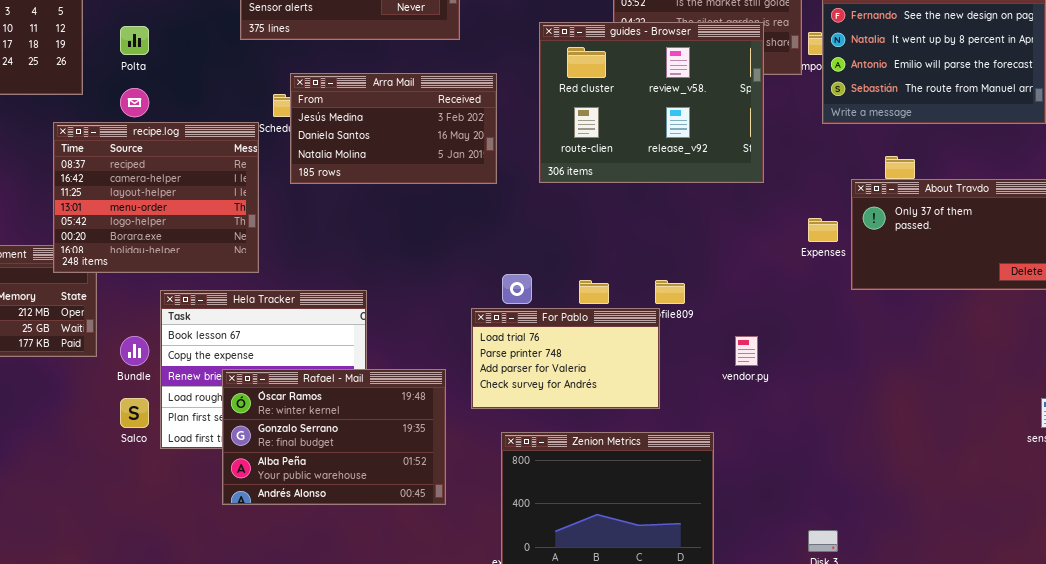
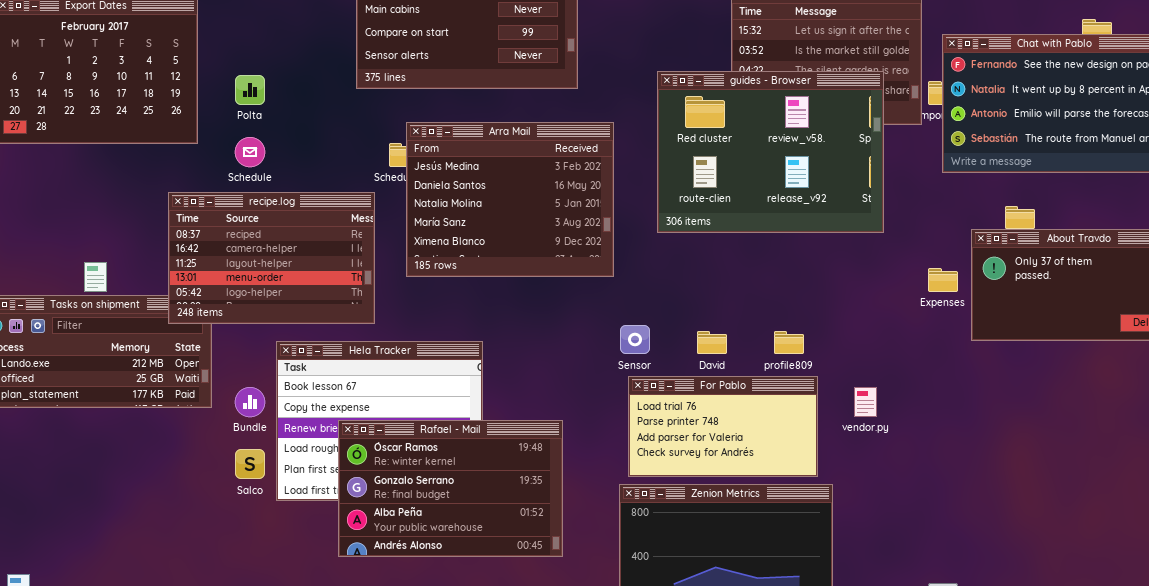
Arra Mail: [290,73,497,184] -> [406,122,614,277], resized
recipe.log: [53,122,259,273] -> [168,192,375,324], resized
For Pablo: [471,308,660,409] -> [628,376,818,477], moved

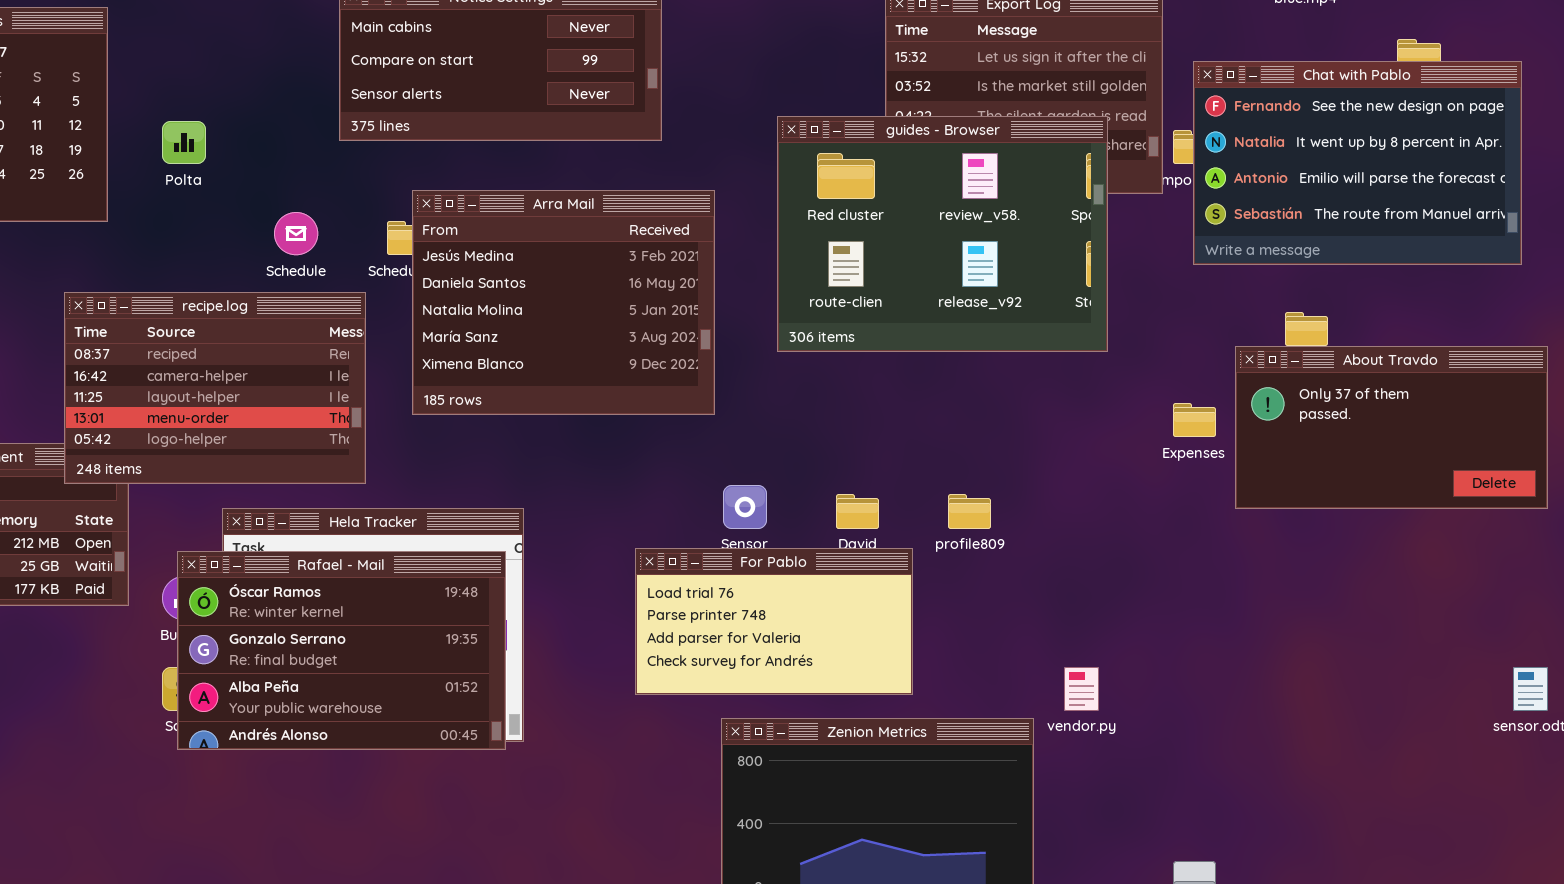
Schedule: [235,137,265,167] -> [274,212,318,255], moved
For Pablo: [628,376,818,477] -> [635,548,913,695], moved
vendor.py: [854,387,877,417] -> [1064,667,1099,711], moved
Rafael - Mail: [338,420,563,557] -> [177,551,506,750], moved

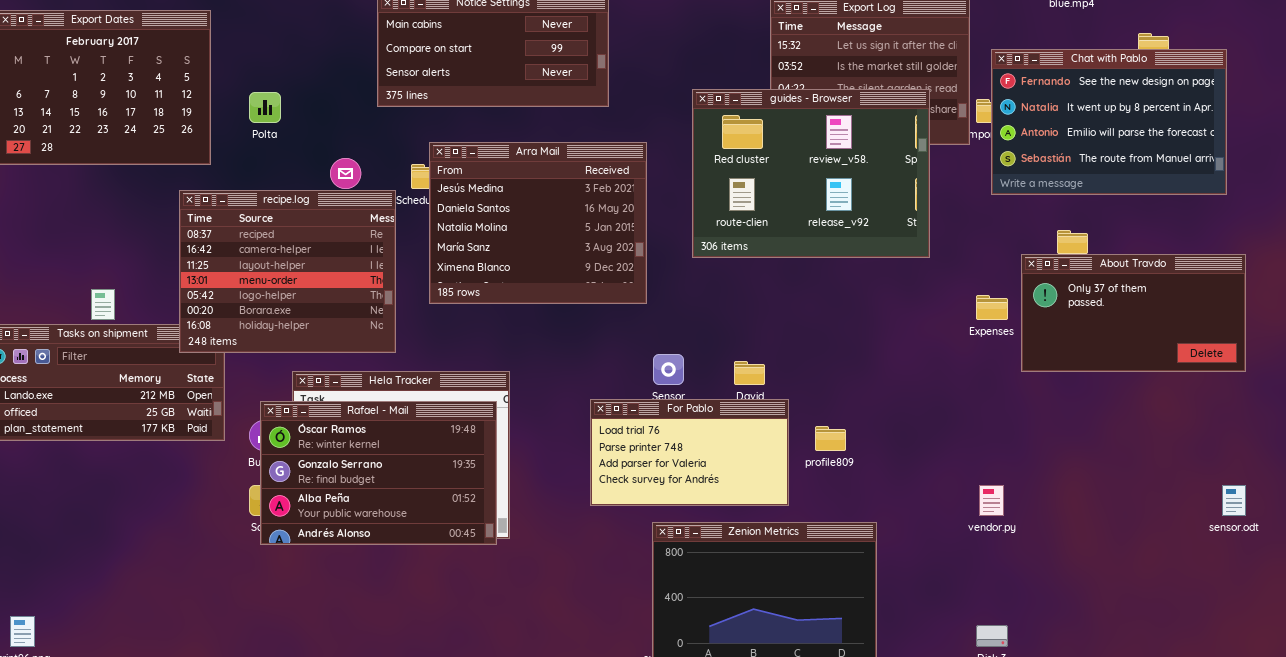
recipe.log: [64,292,366,484] -> [179,190,396,353], resized
profile809: [948,494,991,529] -> [815,426,846,451], moved
vendor.py: [1064,667,1099,711] -> [979,485,1004,516], moved

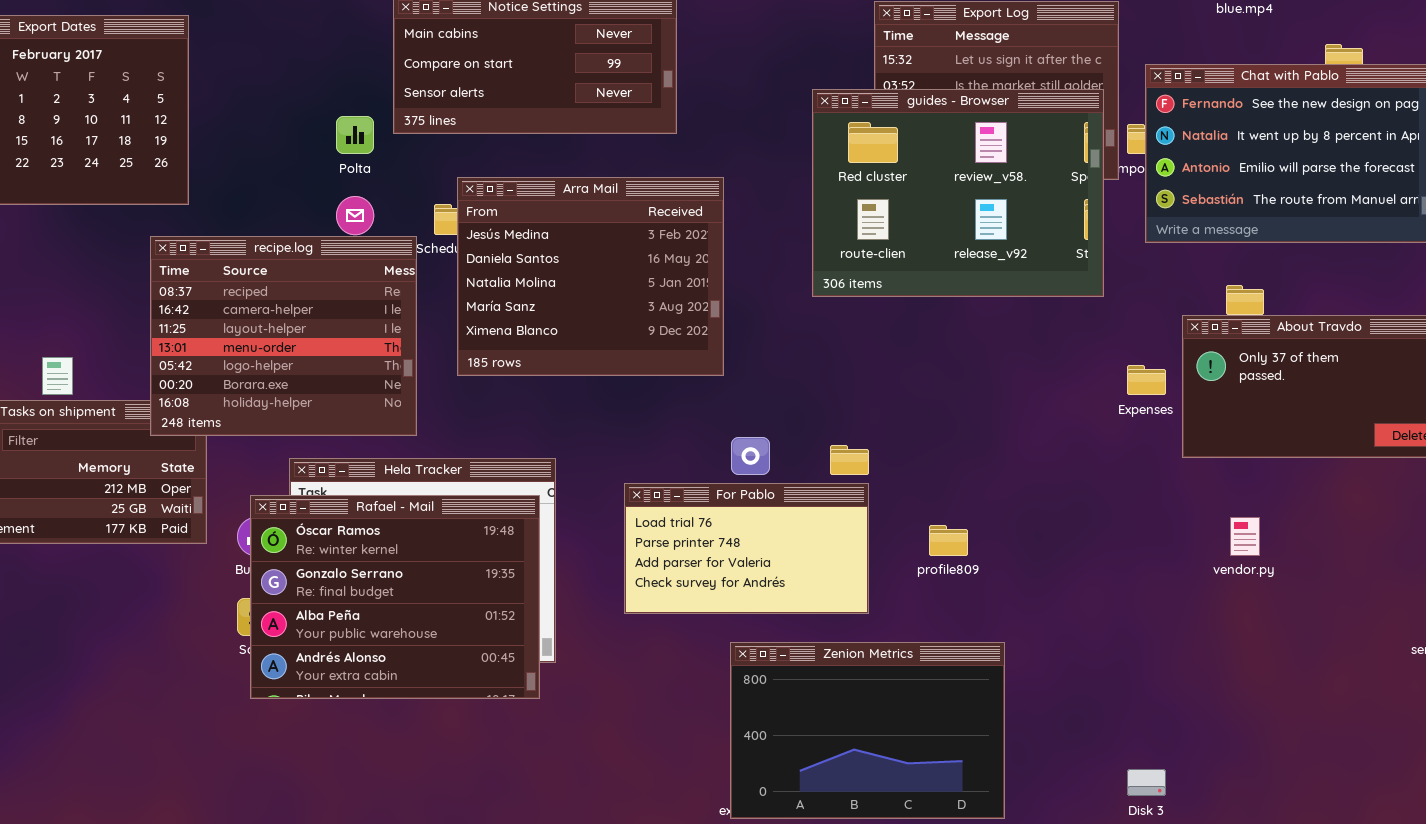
guides - Browser: [692,89,930,258] -> [812,89,1104,297], moved
Polta: [249,92,281,123] -> [336,116,374,154], moved
For Pablo: [590,399,789,506] -> [624,483,869,614], moved
Rafael - Mail: [260,401,497,545] -> [250,495,540,699], resized
vendor.py: [979,485,1004,516] -> [1230,517,1260,556], moved

